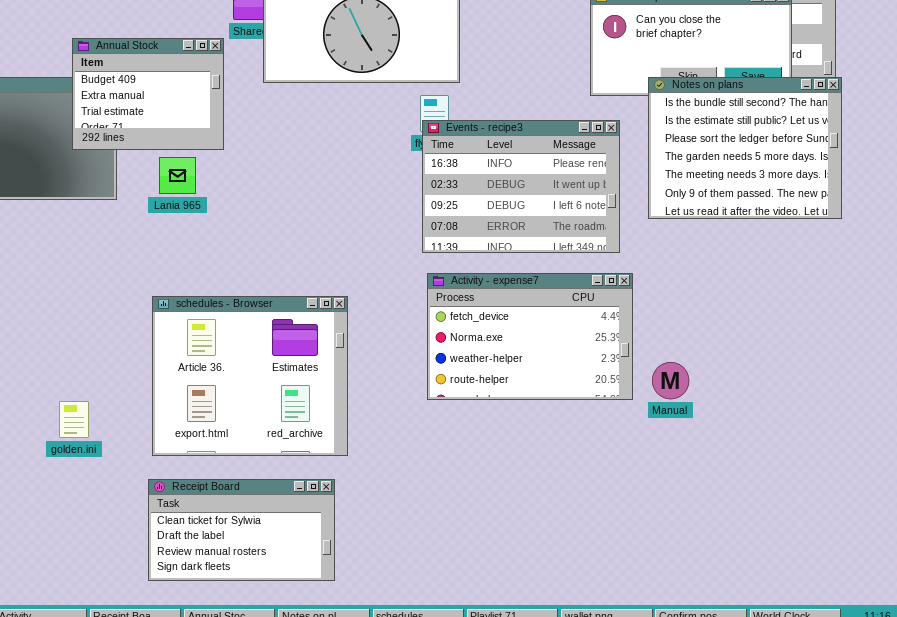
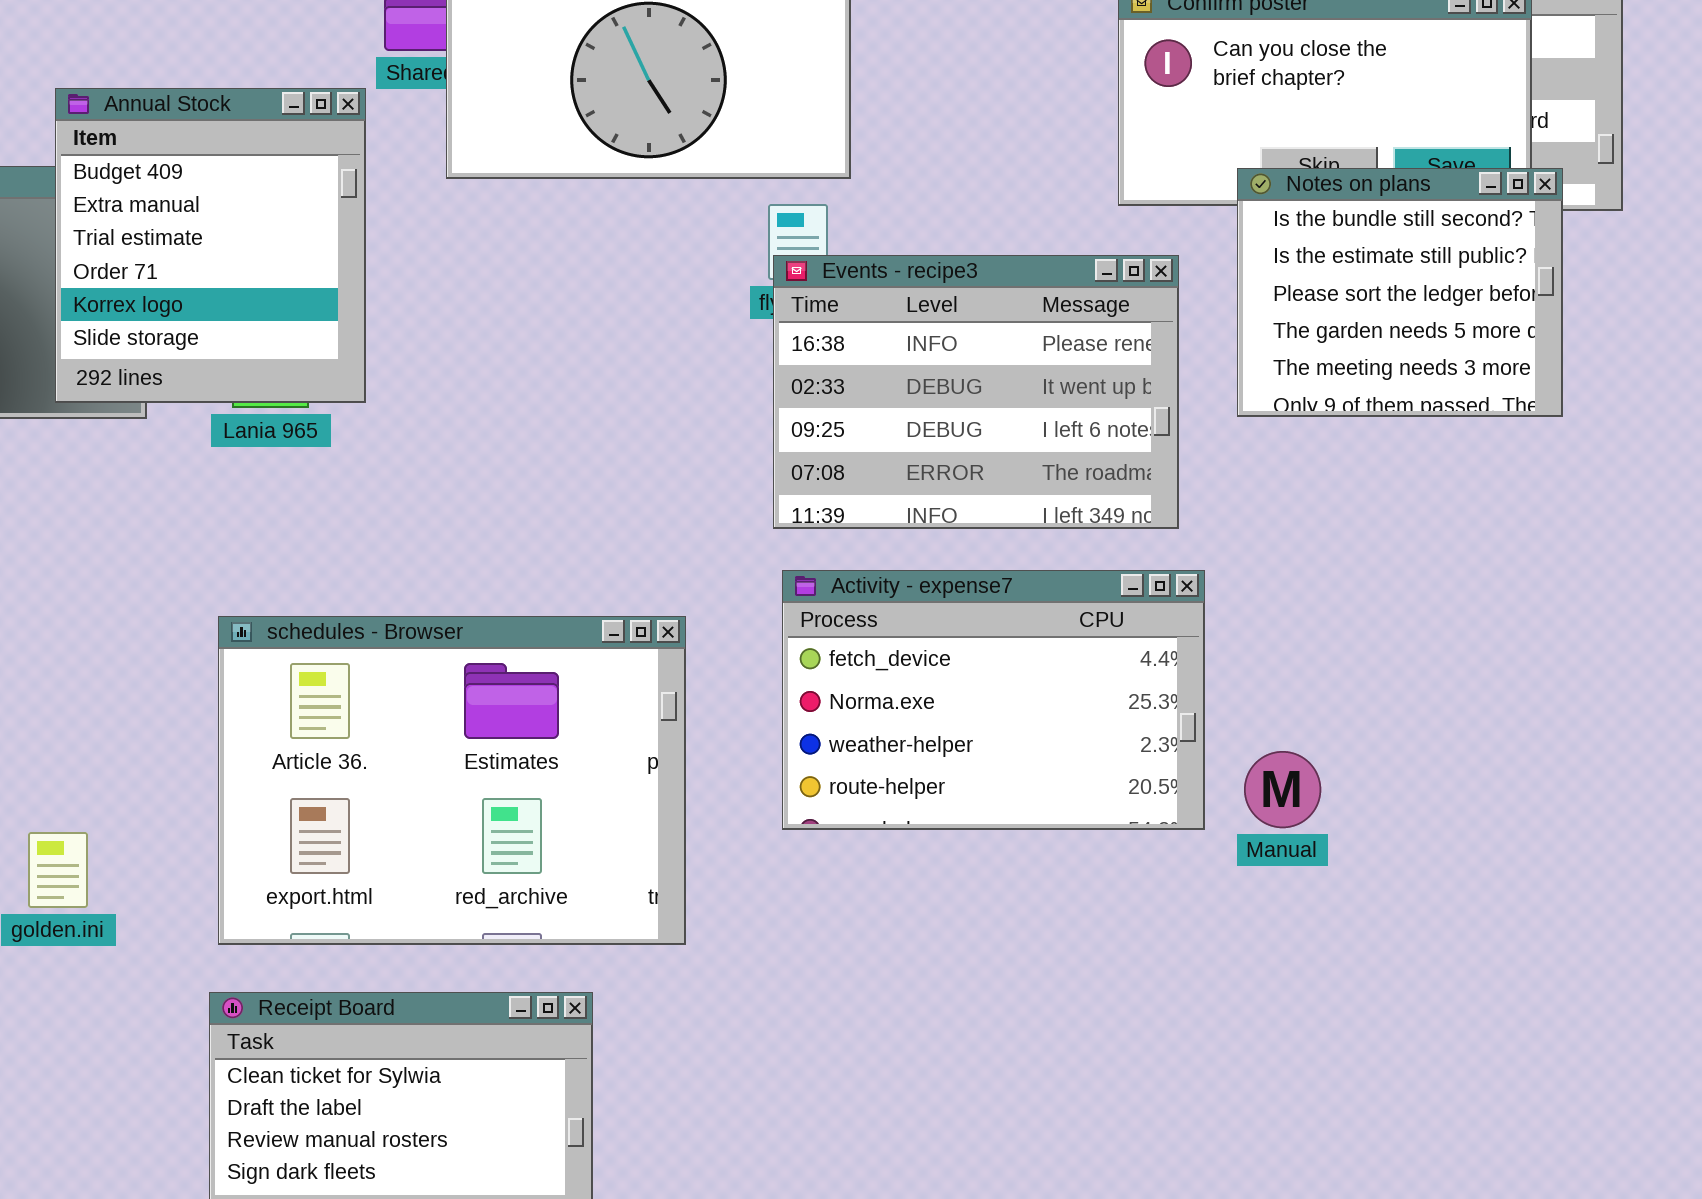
Annual Stock: [72,38,224,150] -> [55,88,366,403], resized
Notes on plans: [648,77,842,219] -> [1237,168,1563,417], resized
schedules - Browser: [152,296,348,456] -> [218,616,686,945], resized

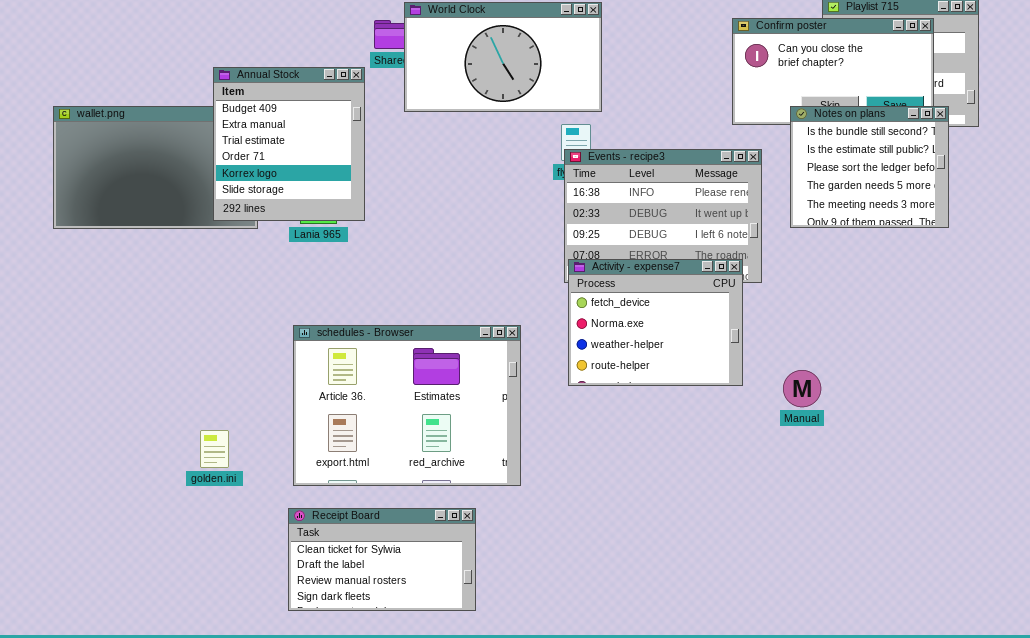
Activity - expense7: [782,570,1205,830] -> [568,259,743,386], moved, resized
Manual: [1244,751,1321,828] -> [783,370,821,407], moved

